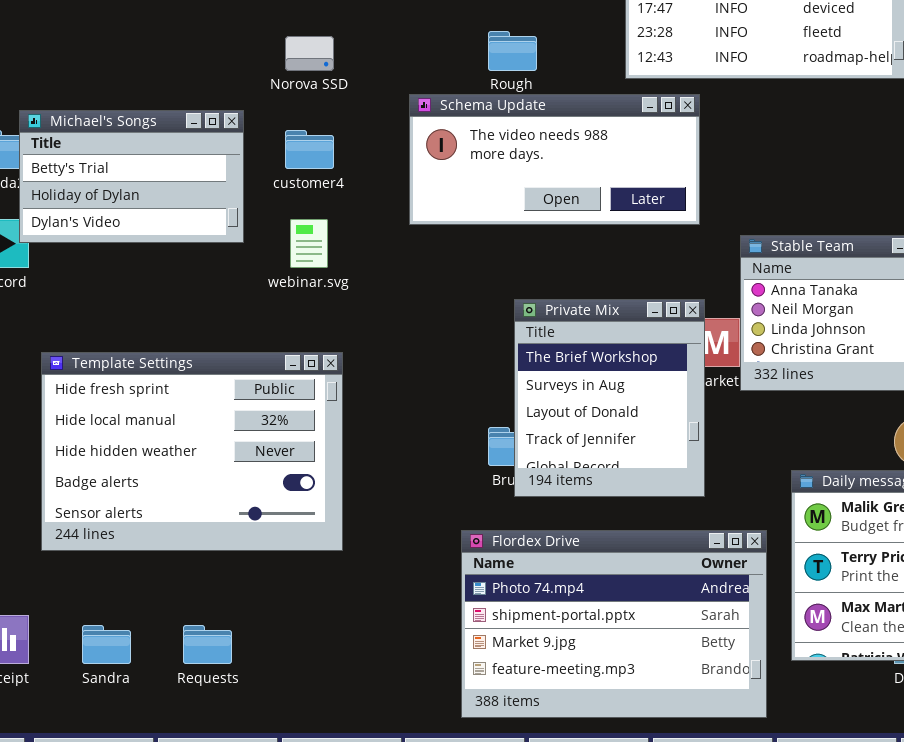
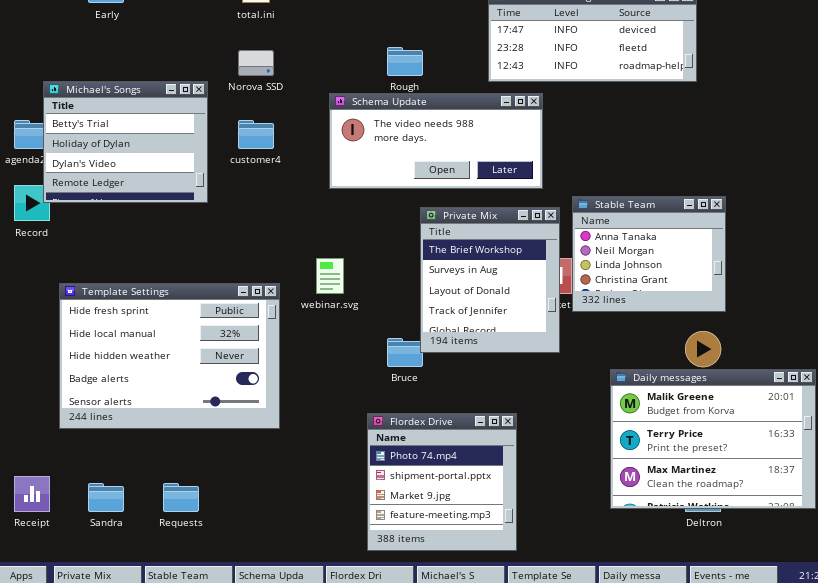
Michael's Songs: [19,110,244,243] -> [43,81,208,203], resized
webinar.svg: [290,219,328,268] -> [316,258,344,294], moved
Private Mix: [514,299,705,497] -> [420,207,560,353], moved
Flordex Drive: [461,530,767,718] -> [367,413,517,551], resized

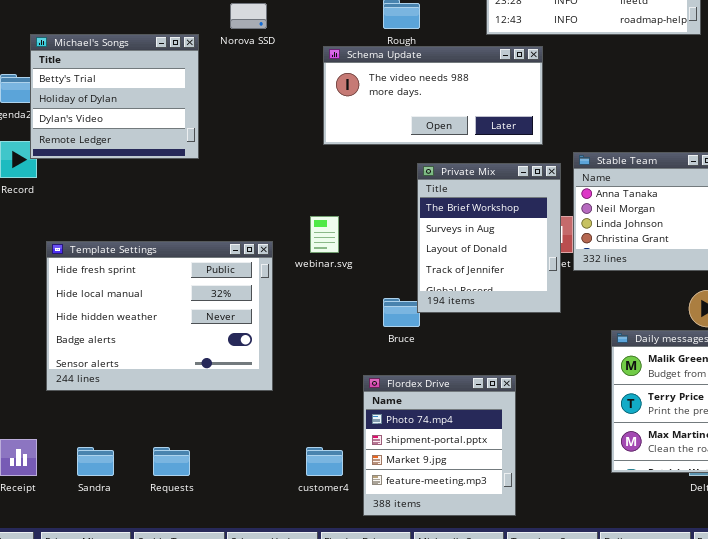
customer4: [238,120,274,149] -> [306,447,343,476], moved

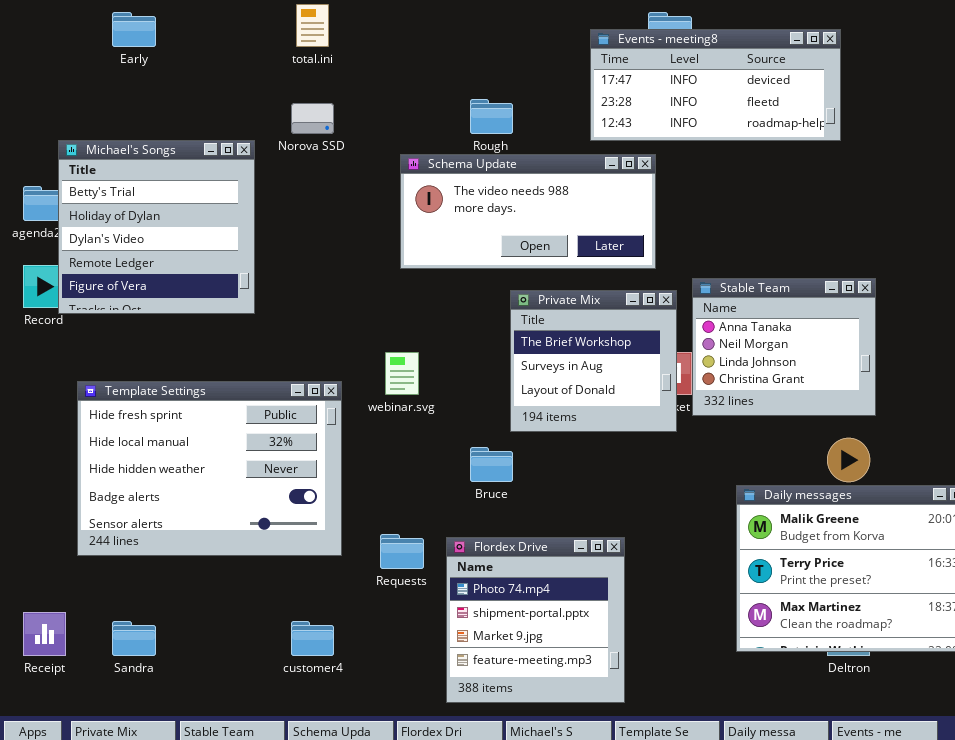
Michael's Songs: [30,34,199,159] -> [58,140,255,314], resized
Private Mix: [417,163,561,313] -> [510,290,677,432], resized
Requests: [153,447,190,476] -> [380,534,424,569], moved
customer4: [306,447,343,476] -> [291,621,334,656], moved

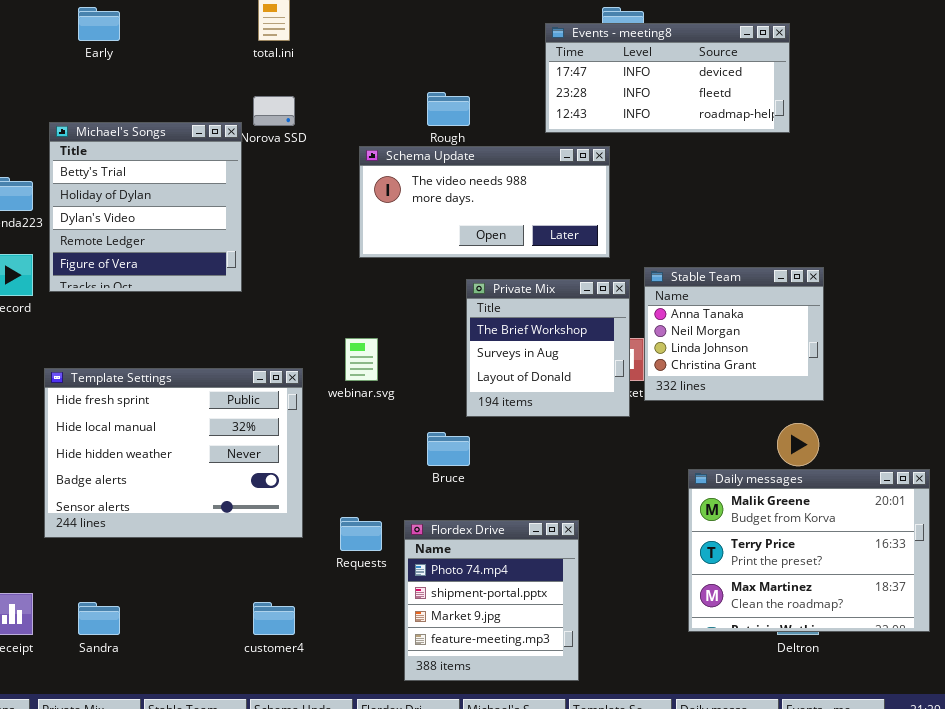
Michael's Songs: [58,140,255,314] -> [49,122,242,292], moved

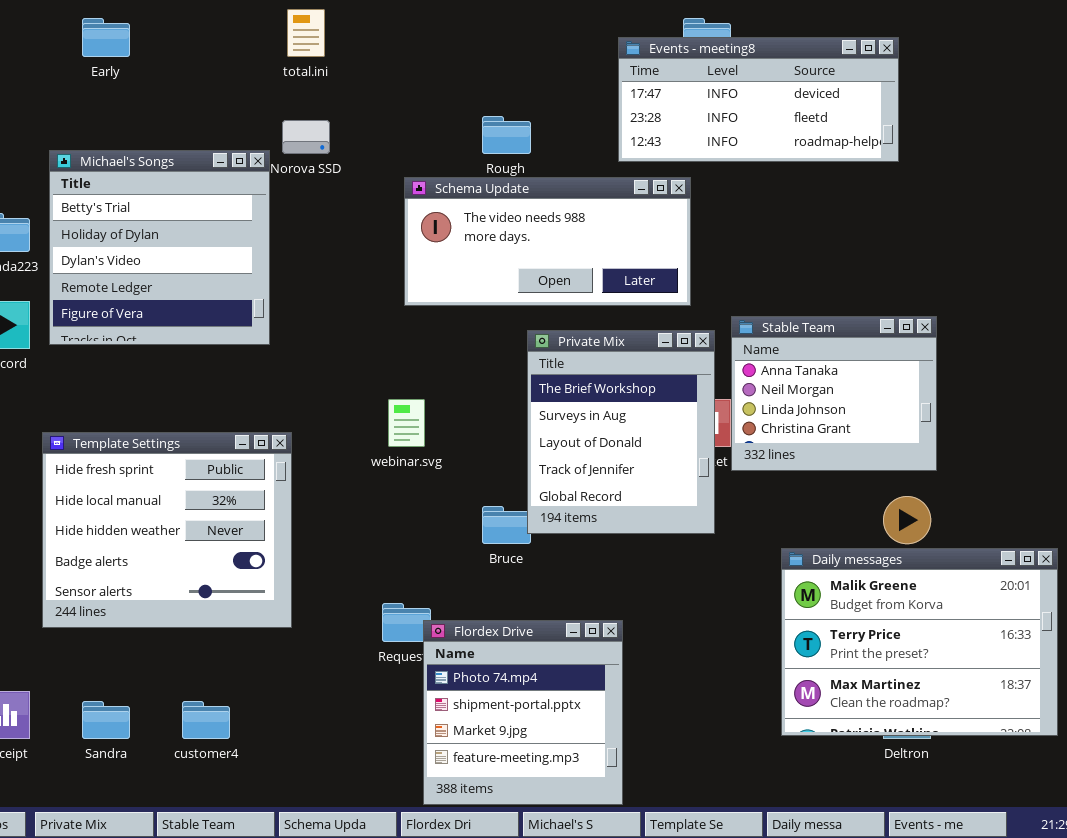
Private Mix: [466,279,630,417] -> [527,330,715,534], resized
Template Settings: [44,368,303,538] -> [42,432,292,628], resized
Flordex Drive: [404,520,579,681] -> [423,620,623,805], moved
customer4: [253,602,295,635] -> [182,701,230,739], moved

